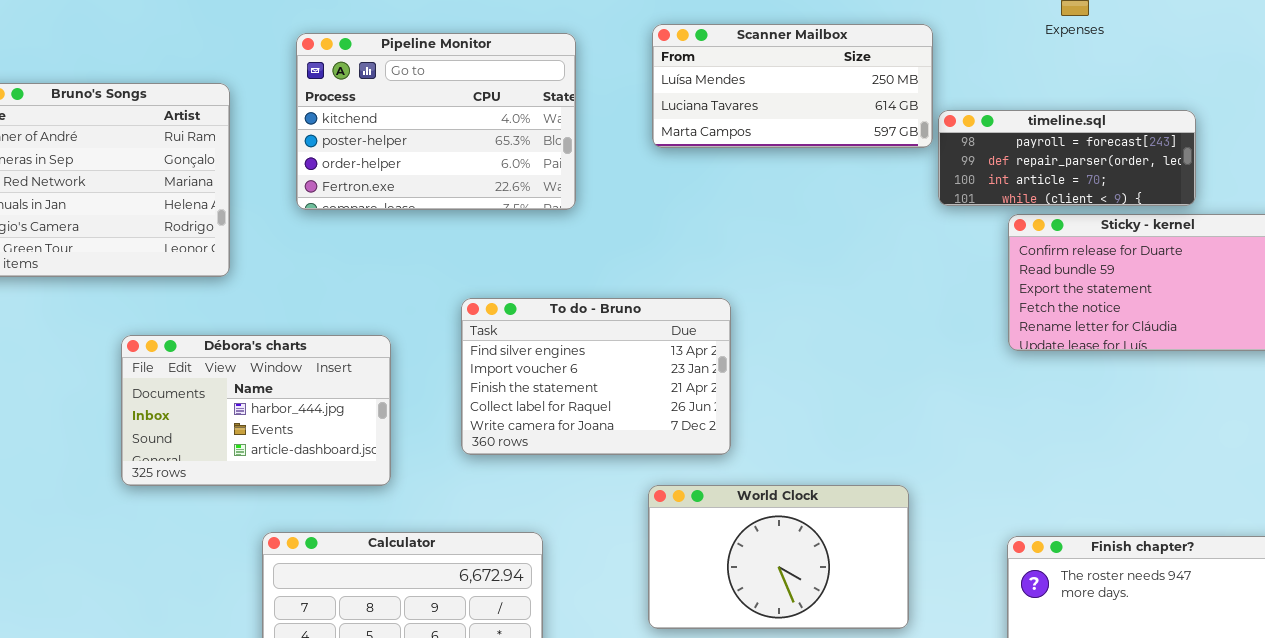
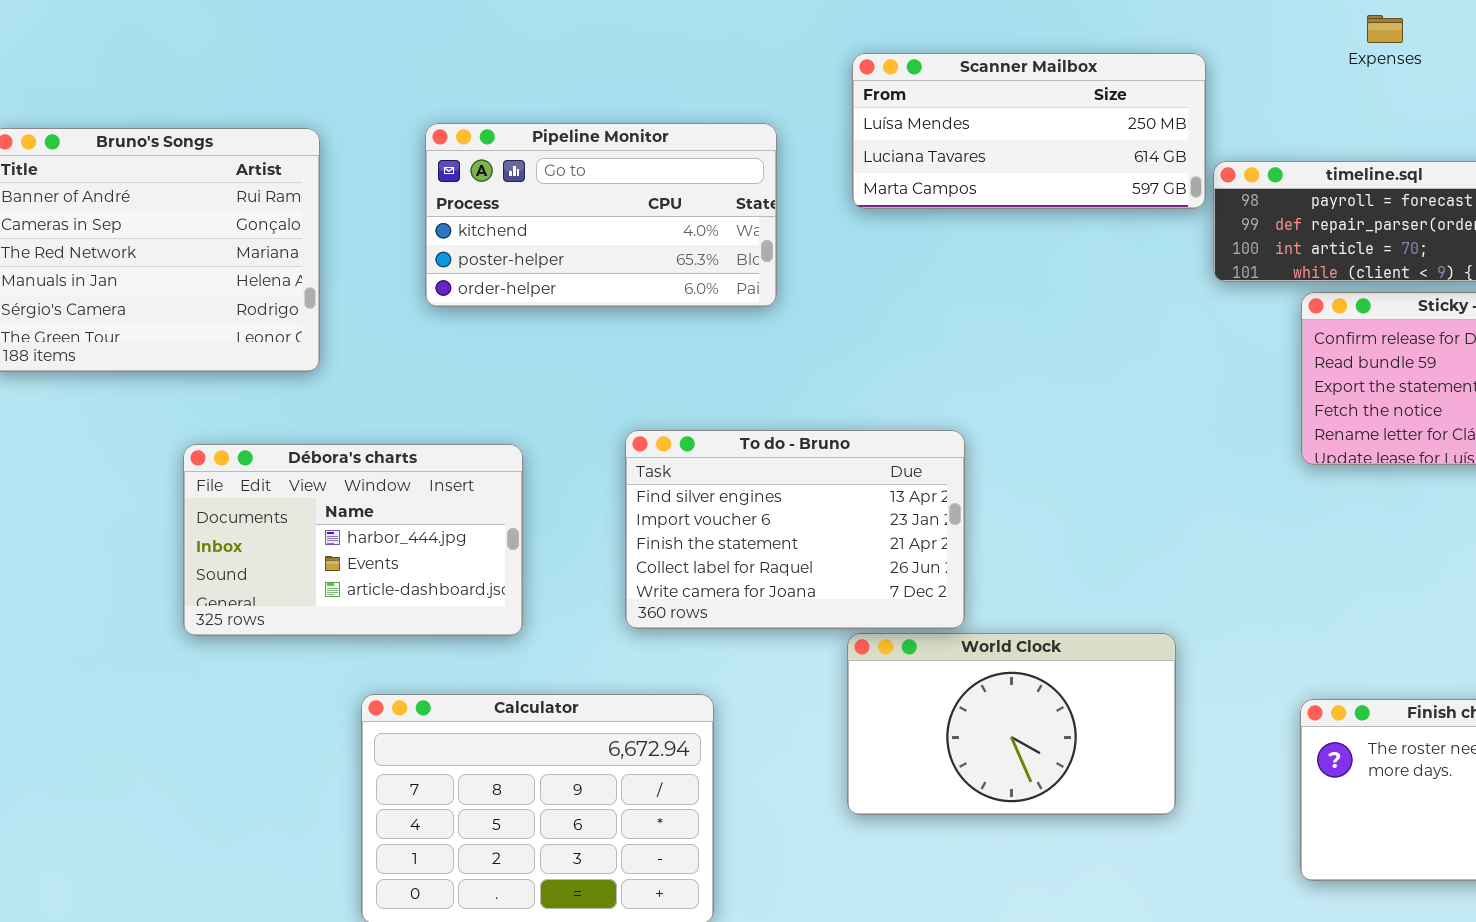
Pipeline Monitor: [296,33,576,210] -> [425,123,777,307], moved, resized
To do - Bruno: [461,298,731,455] -> [625,430,965,629], moved

